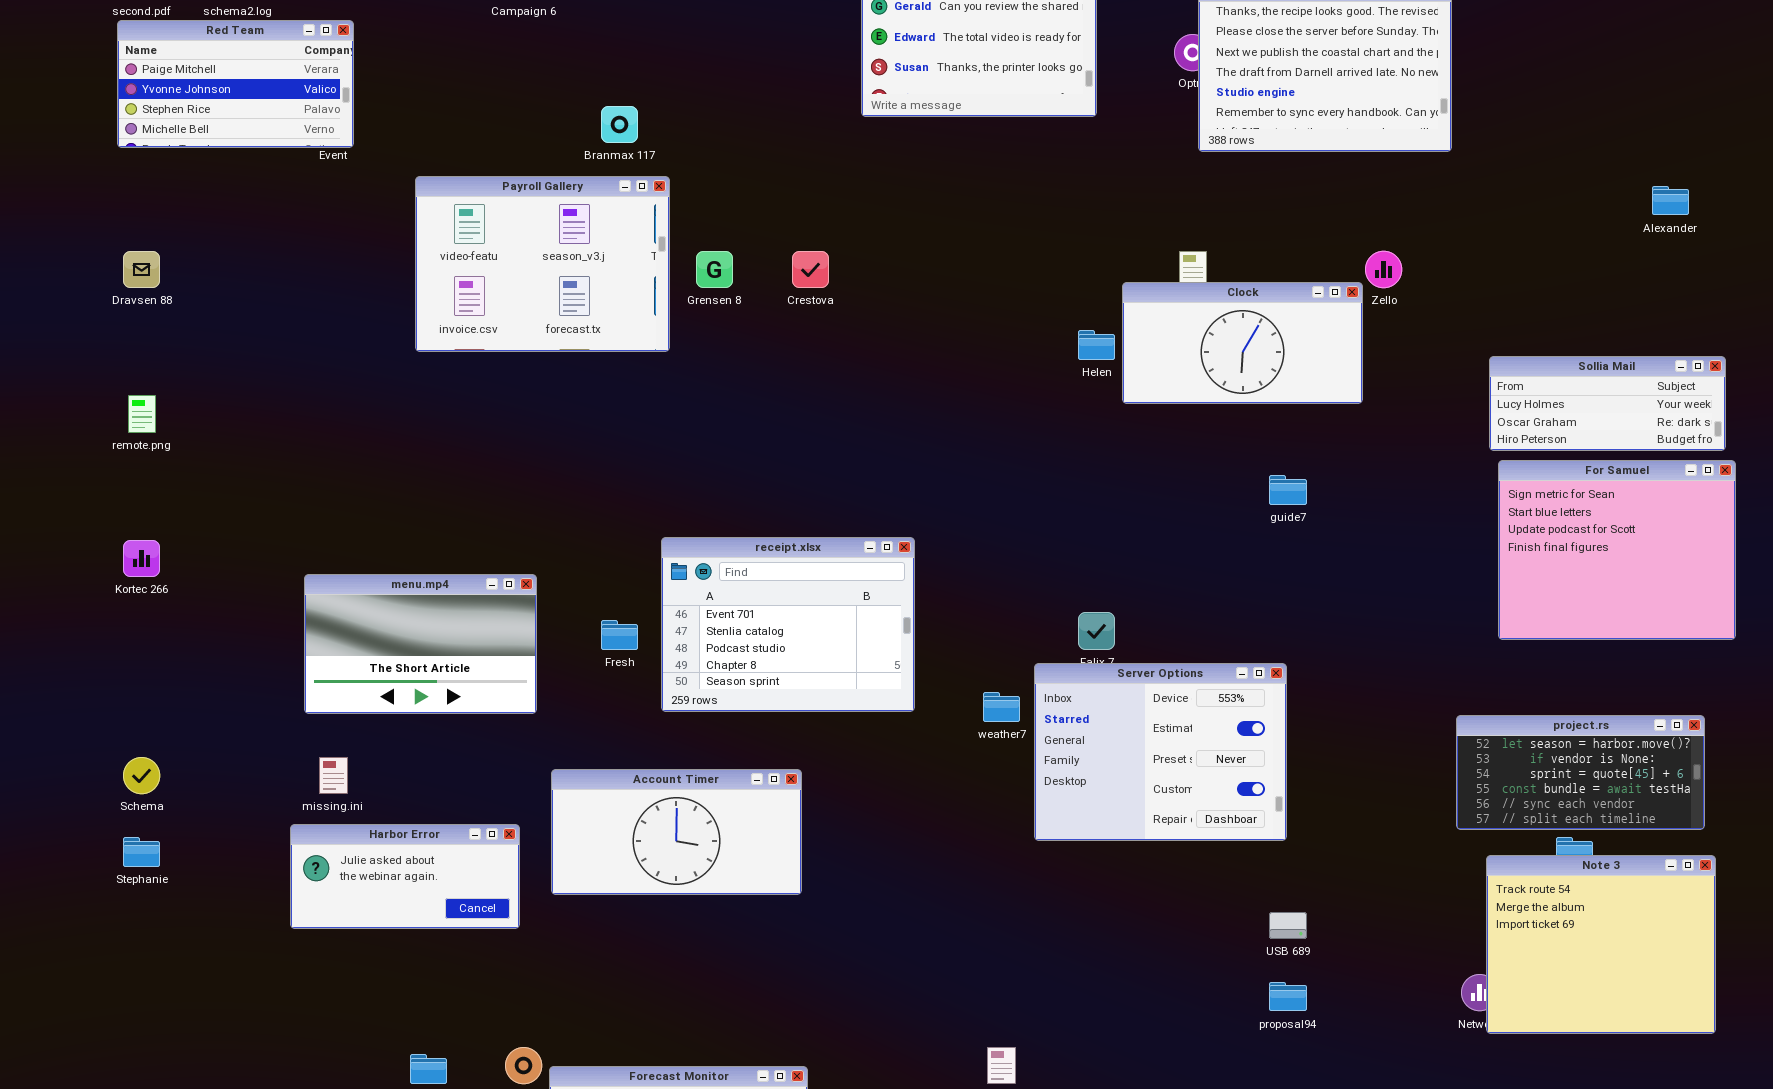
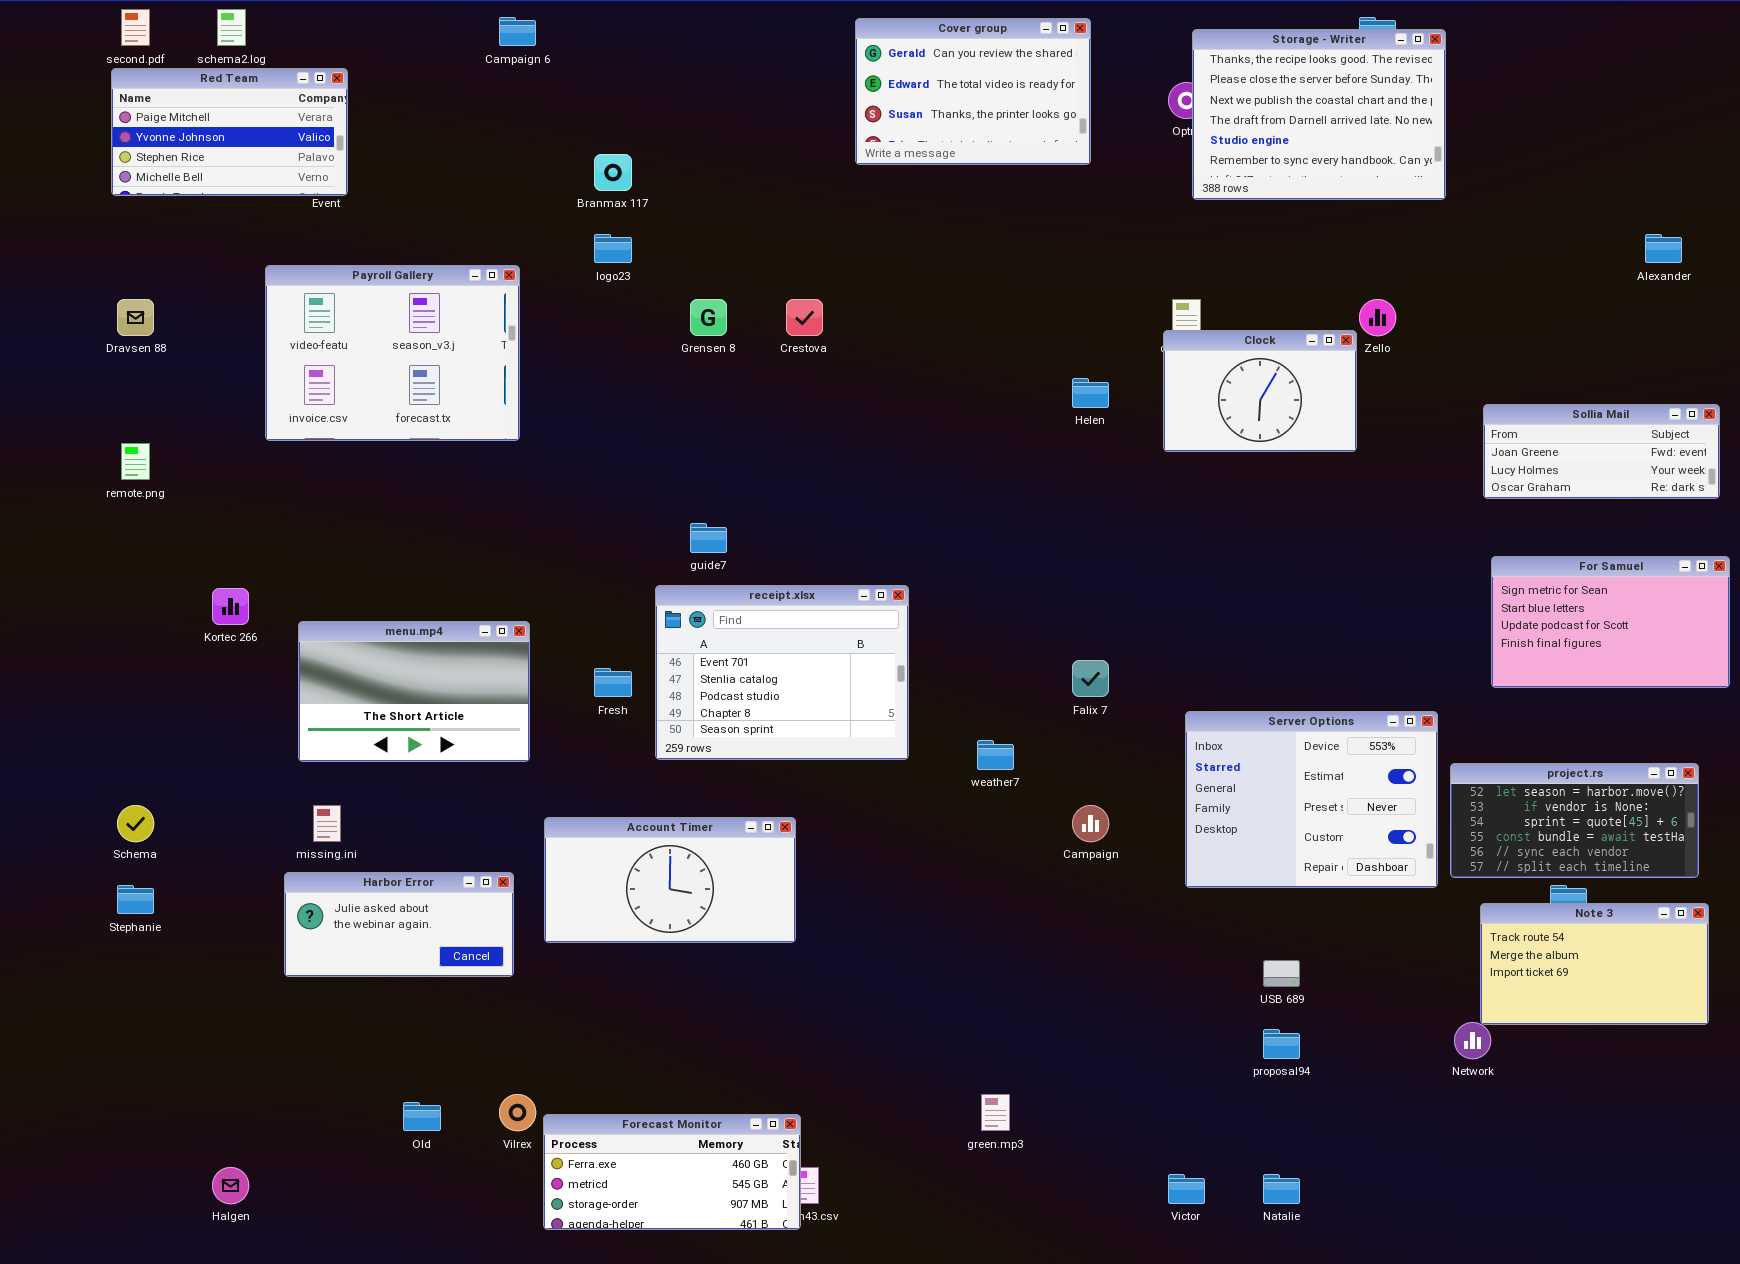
Payroll Gallery: [415,176,670,352] -> [265,265,520,441], moved
Clock: [1122,282,1363,404] -> [1163,330,1357,452], resized
Sollia Mail: [1489,356,1726,451] -> [1483,404,1720,499], scrolled up 1 row
For Samuel: [1498,460,1736,640] -> [1491,556,1730,688], resized
guide7: [1269,475,1307,505] -> [690,523,727,553], moved
Kortec 266: [123,540,160,577] -> [212,588,249,625], moved
Server Options: [1034,663,1287,841] -> [1185,711,1438,888], moved
Note 3: [1486,855,1716,1034] -> [1480,903,1709,1025], resized

